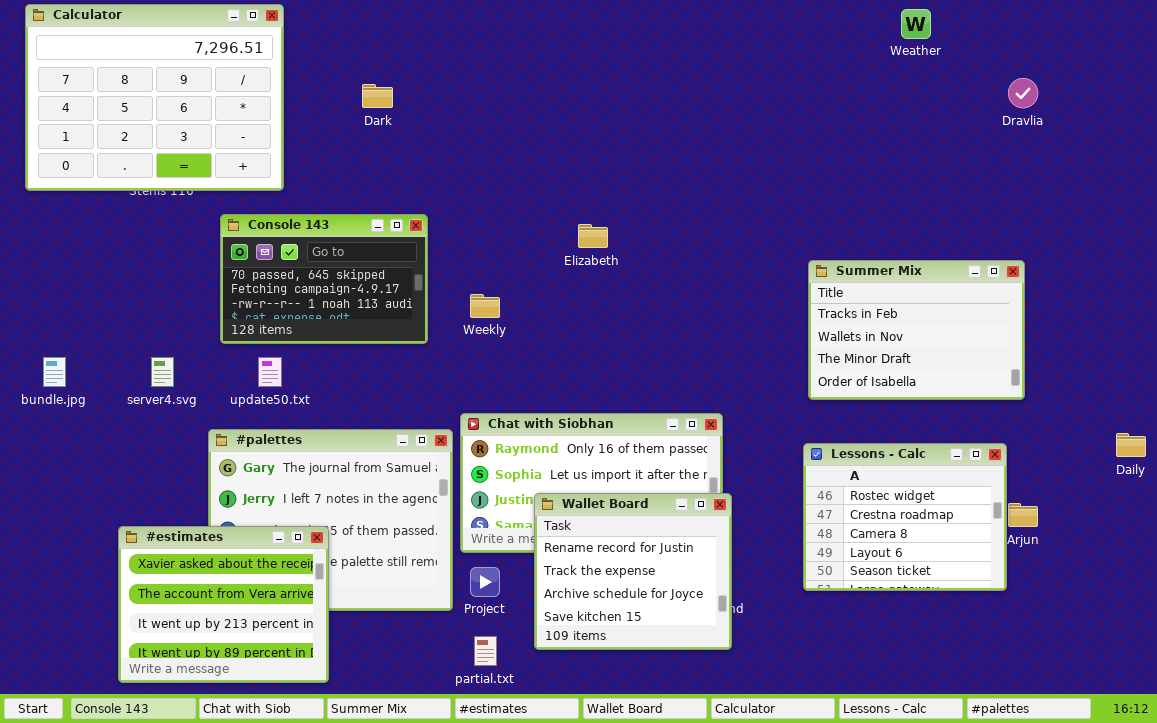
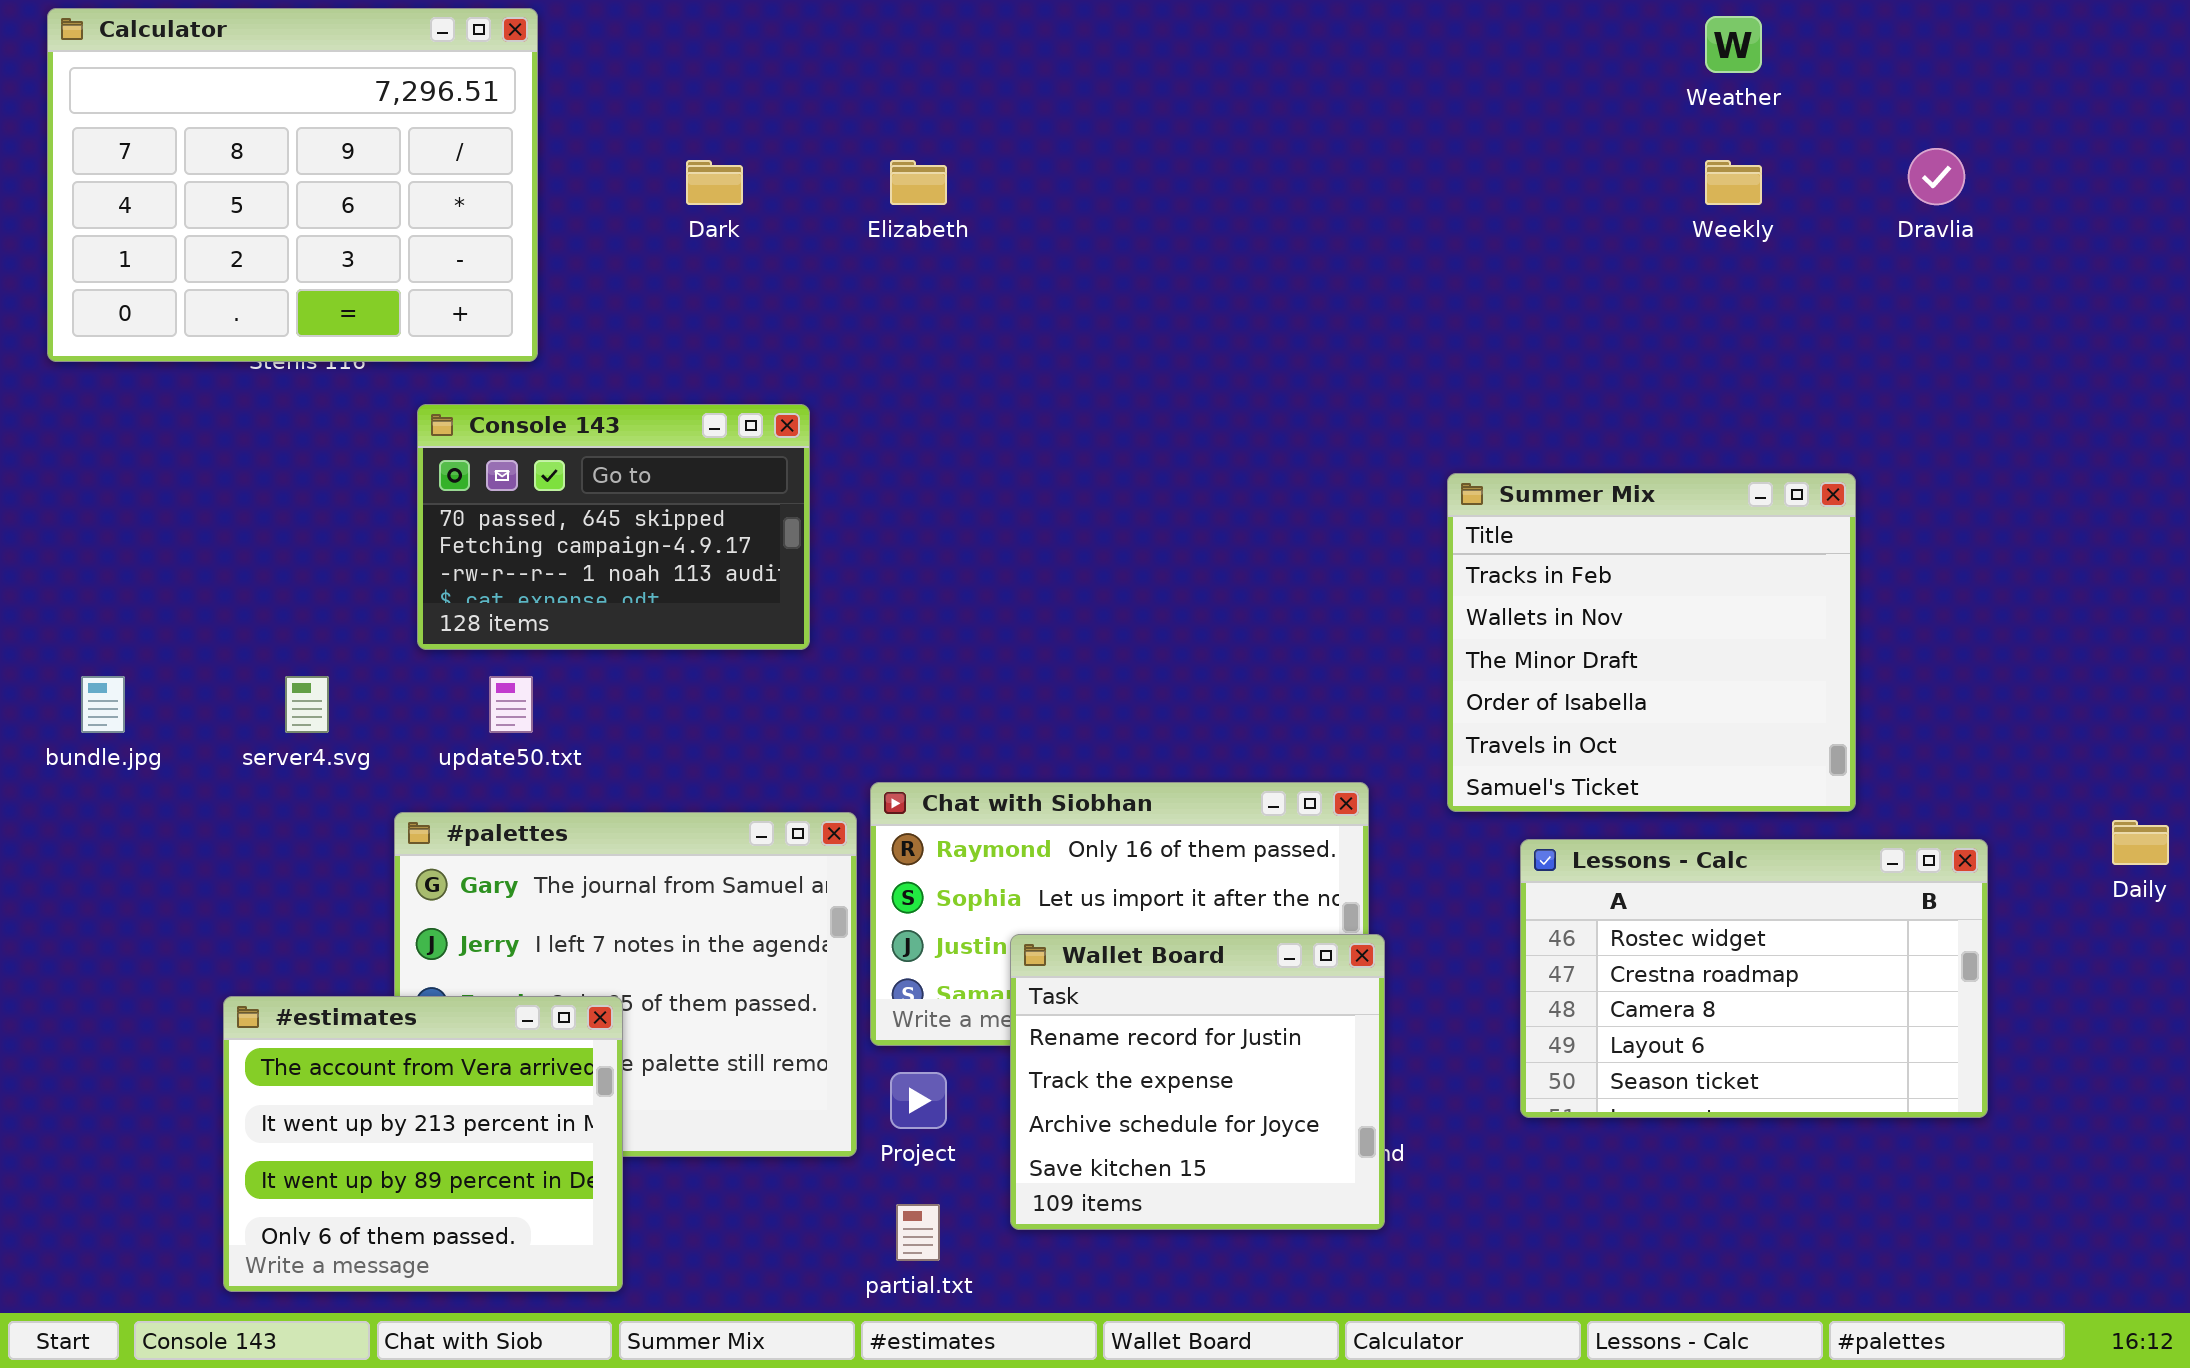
Elizabeth: [578,224,608,248] -> [890,160,947,205], moved
Summer Mix: [808,260,1025,400] -> [1447,473,1856,812], moved, resized
Weekly: [470,294,500,318] -> [1705,160,1762,205], moved
Lessons - Calc: [803,443,1007,591] -> [1520,839,1988,1118], resized
#estimates: [118,526,329,683] -> [223,996,623,1292], scrolled down 1 row

